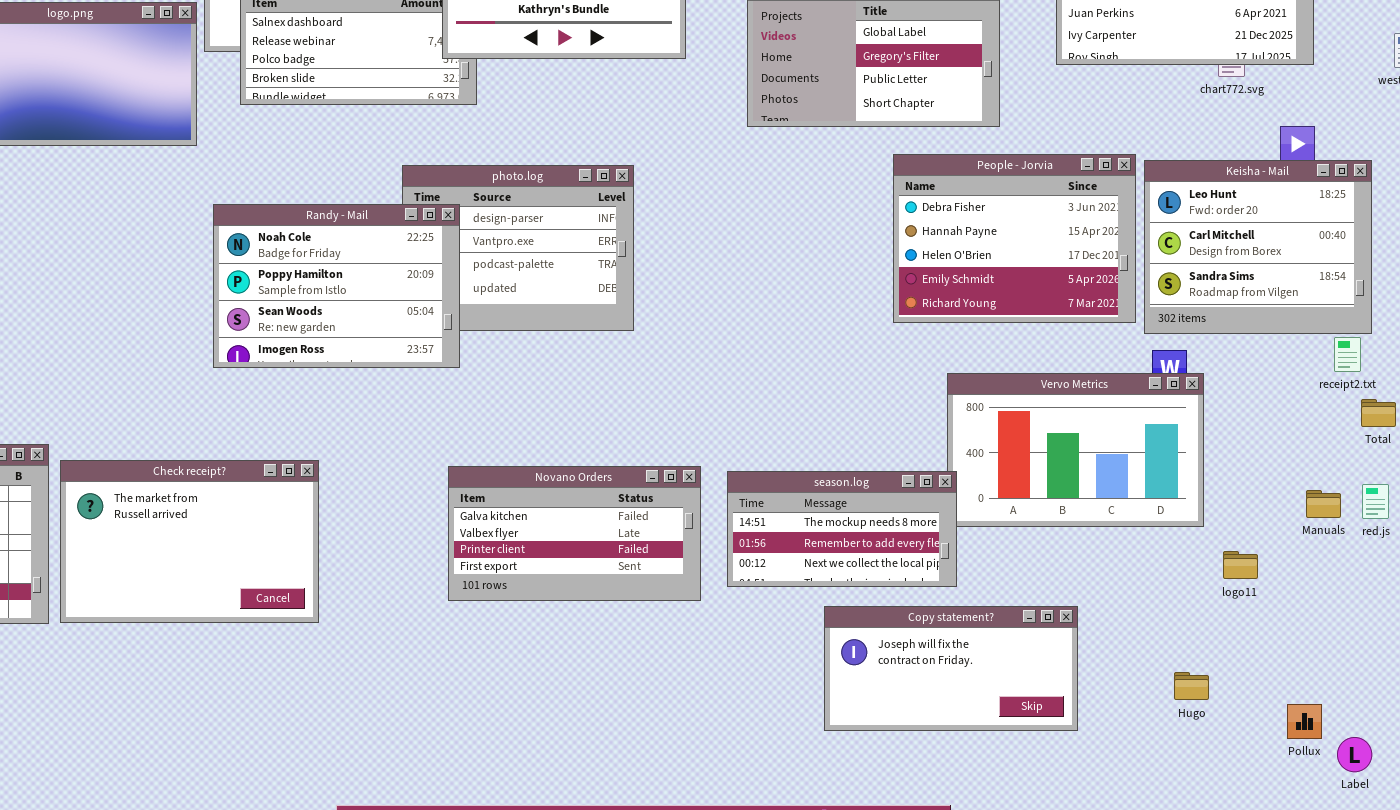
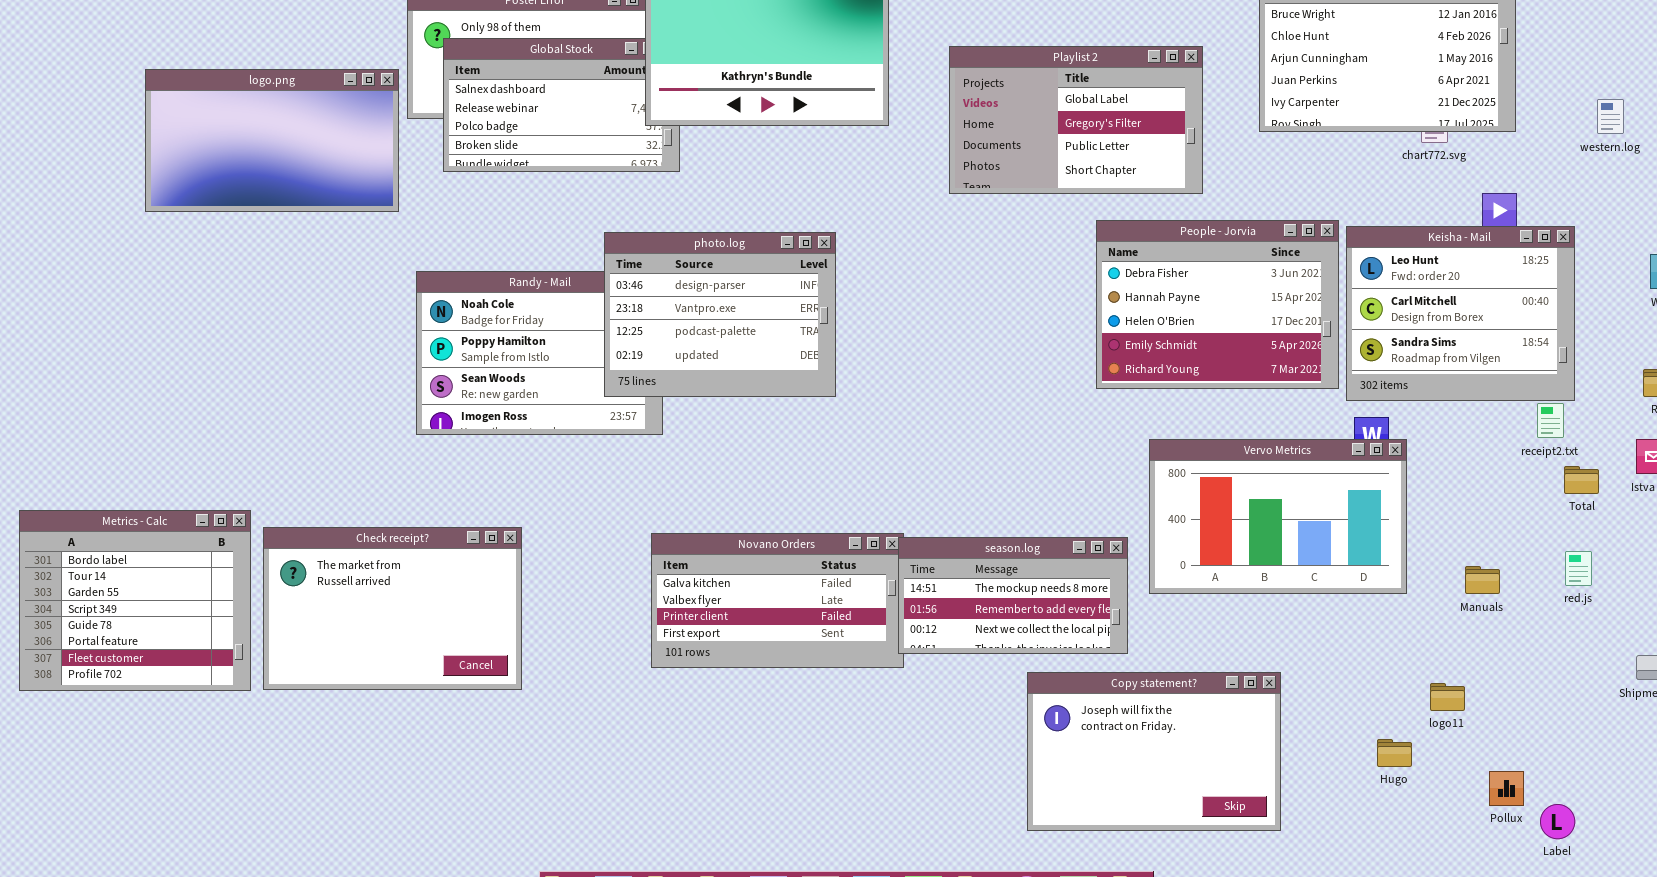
photo.log: [402,165,634,331] -> [604,232,836,397], raised
season.log: [727,471,957,587] -> [898,537,1128,654], moved
Manuals: [1306,490,1341,518] -> [1465,566,1500,594], moved
logo11: [1223,551,1258,579] -> [1430,683,1465,711], moved
Copy statement?: [824,606,1078,731] -> [1027,672,1281,831], resized

